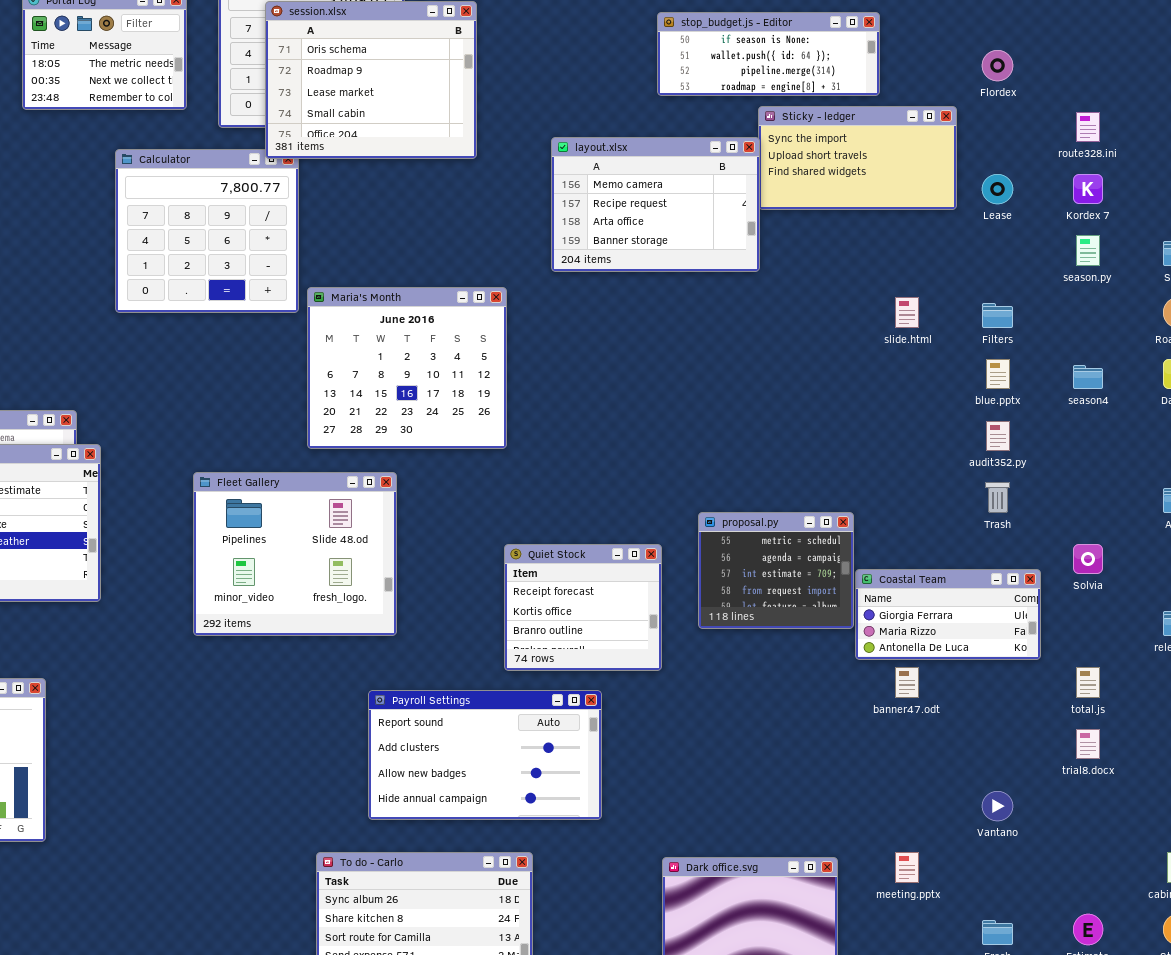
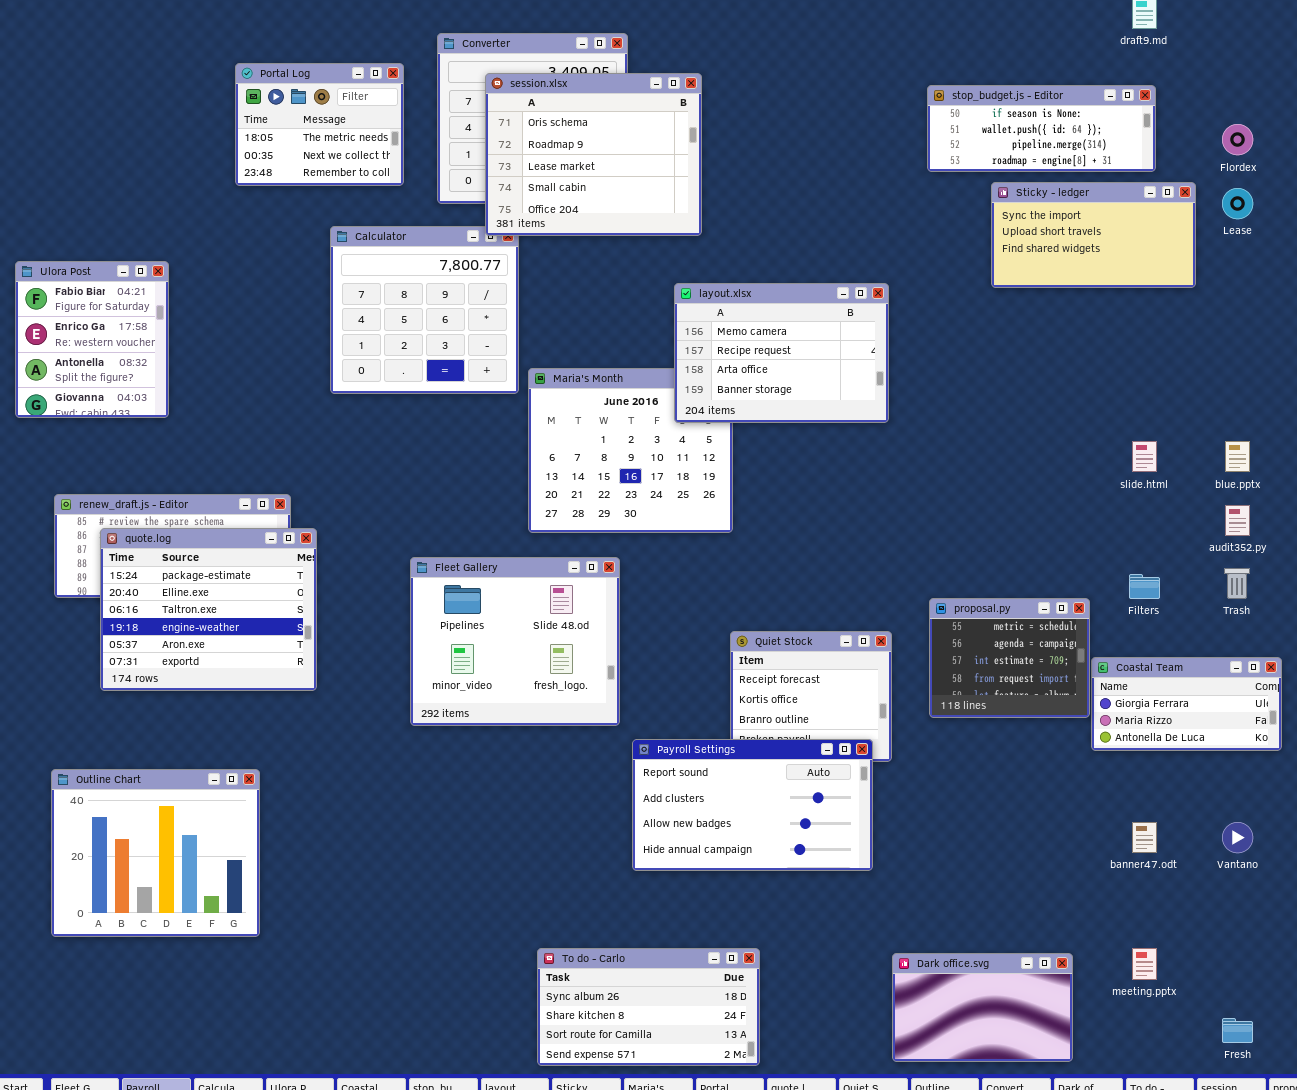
stop_budget.js - Editor: [657,12,880,96] -> [927,85,1156,172], moved
layout.xlsx: [551,137,760,272] -> [674,283,889,423], moved
Lease: [982,174,1013,204] -> [1222,188,1253,219], moved
slide.html: [895,297,919,328] -> [1132,441,1157,472], moved
Filters: [982,303,1013,328] -> [1129,574,1160,599], moved
banner47.odt: [895,667,919,698] -> [1132,822,1157,853], moved
Payroll Settings: [368,690,602,820] -> [632,739,873,871], moved
Vantano: [982,791,1013,821] -> [1222,822,1253,853], moved

